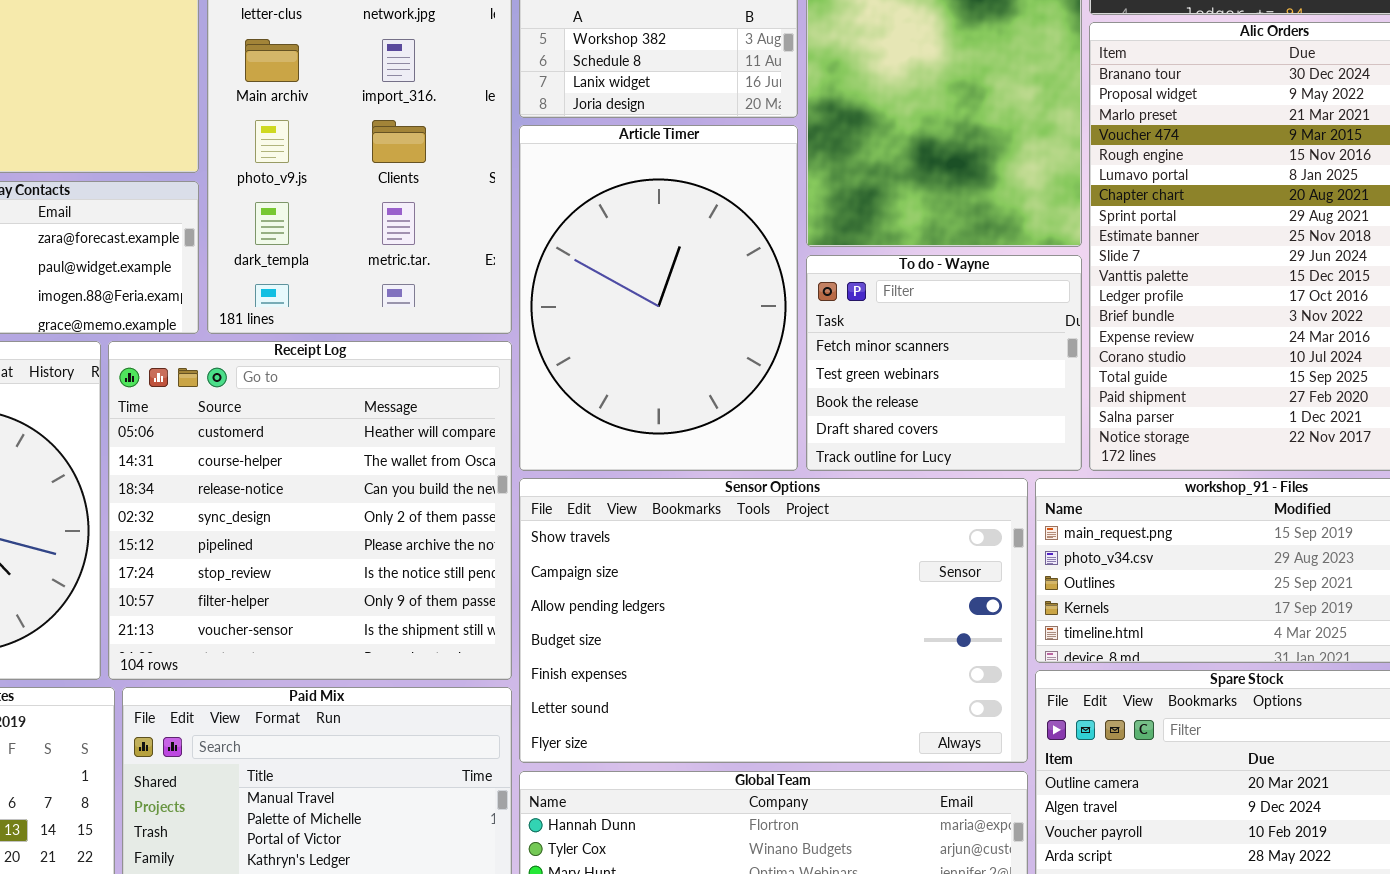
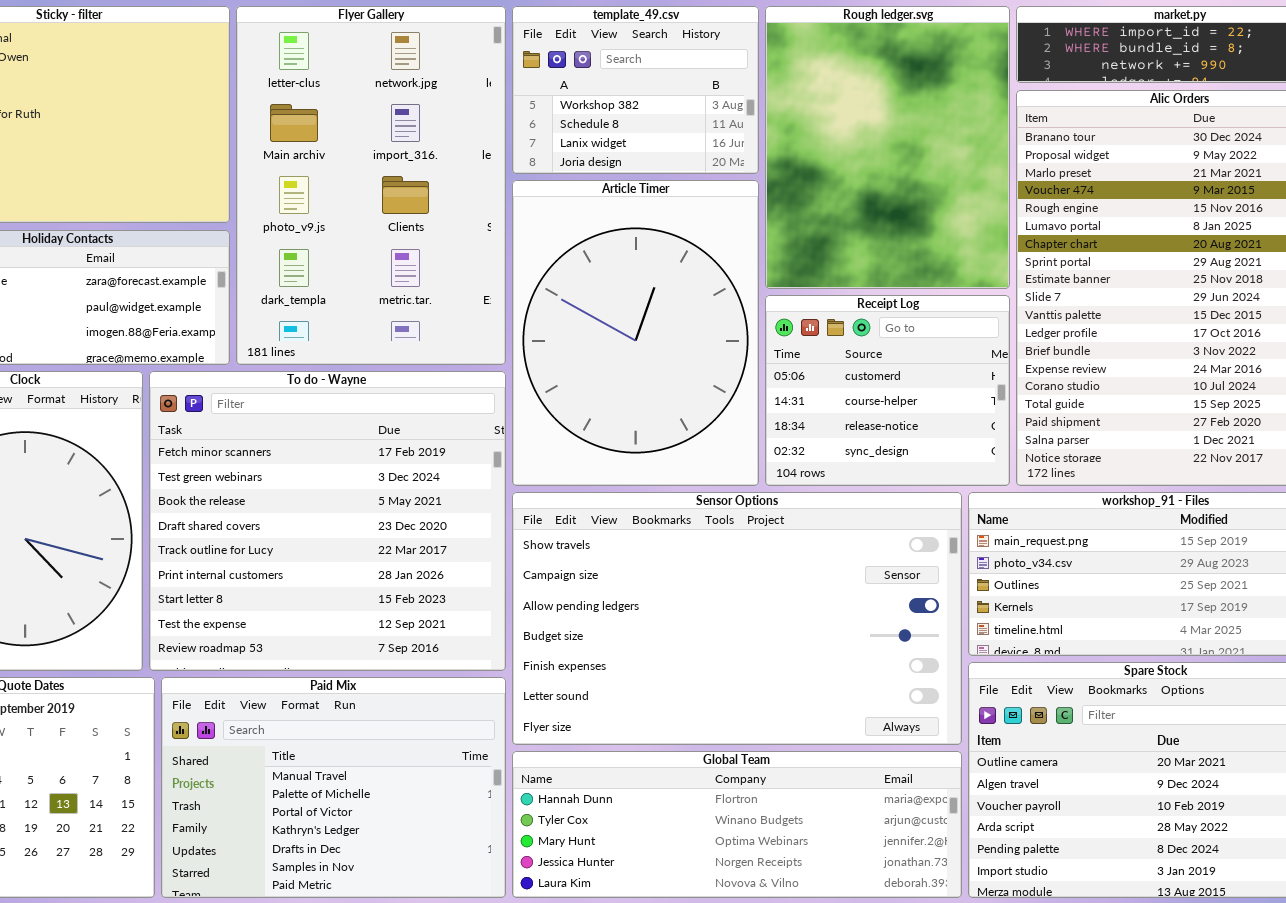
To do - Wayne: [806,255,1082,471] -> [149,371,506,671], moved, resized
Receipt Log: [108,341,512,680] -> [765,295,1010,486], moved, resized

